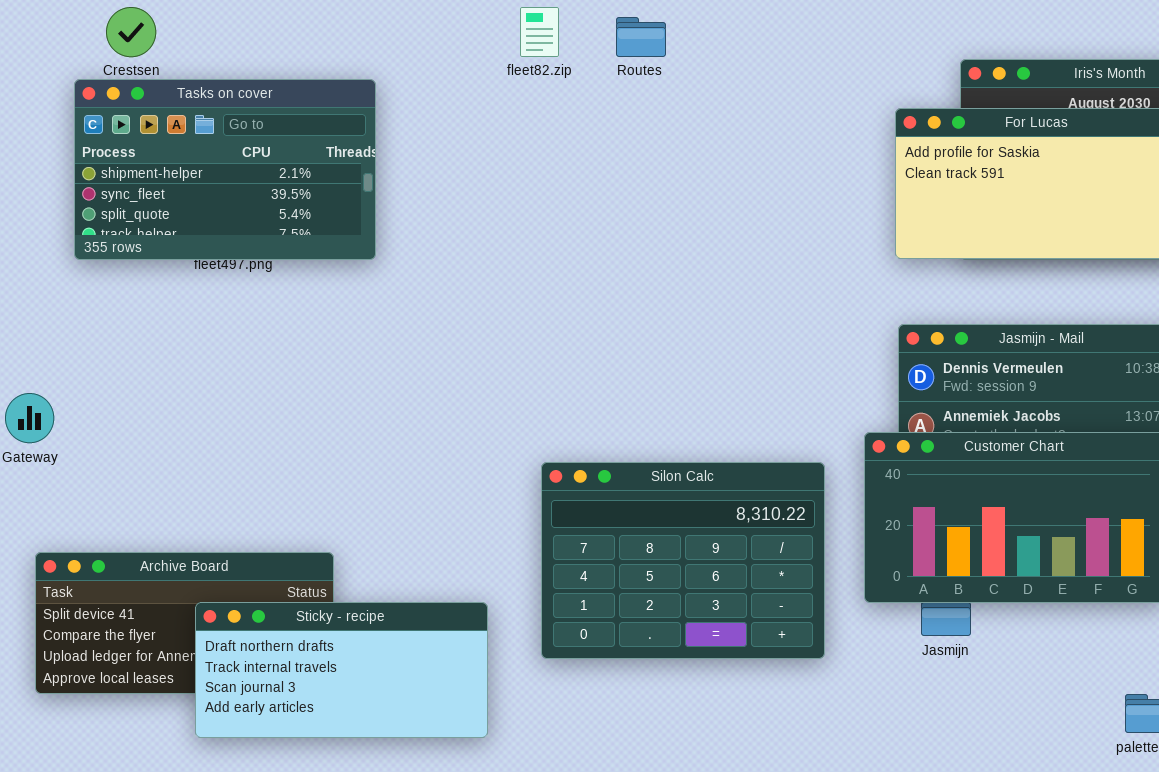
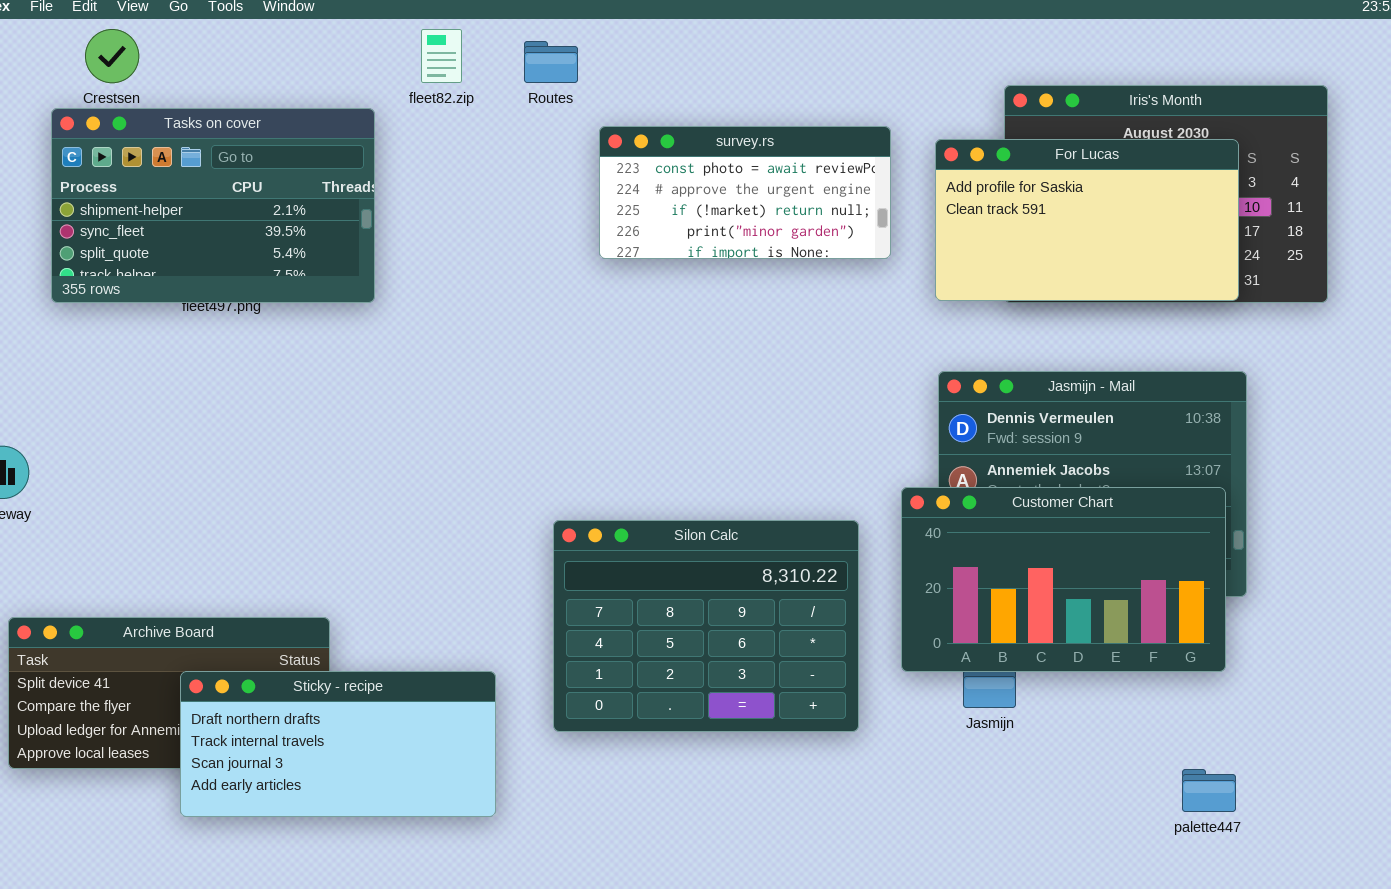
fleet82.zip: [520,7,559,57] -> [421,29,462,83], moved
Routes: [616,17,666,57] -> [524,41,578,83], moved
survey.rs: none -> [599,126,891,259], opened

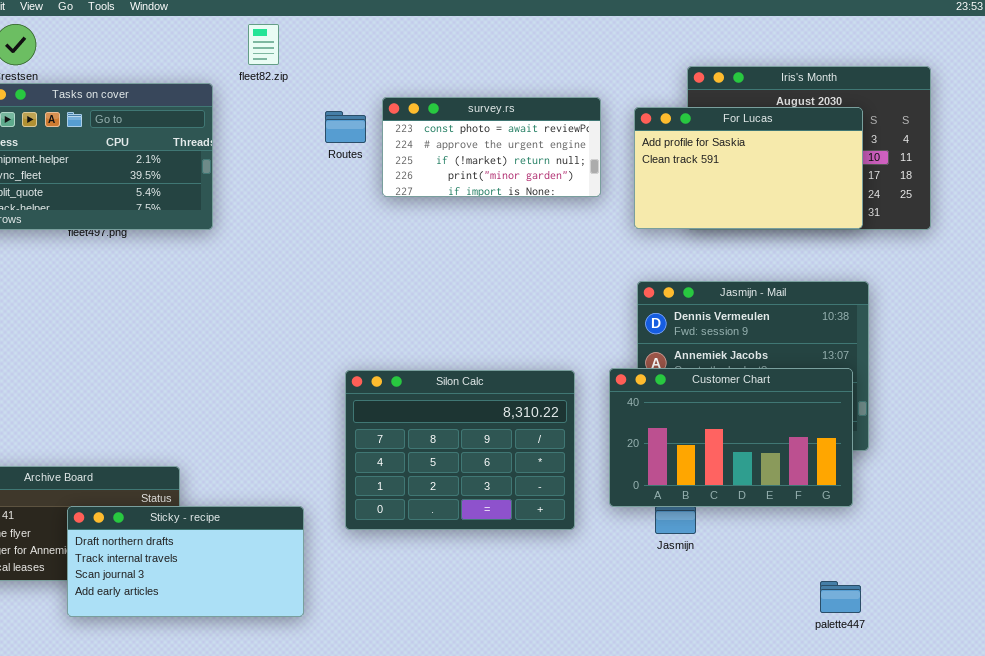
Routes: [524,41,578,83] -> [325,111,366,143], moved
Silon Calc: [553,520,859,732] -> [345,370,575,530], moved

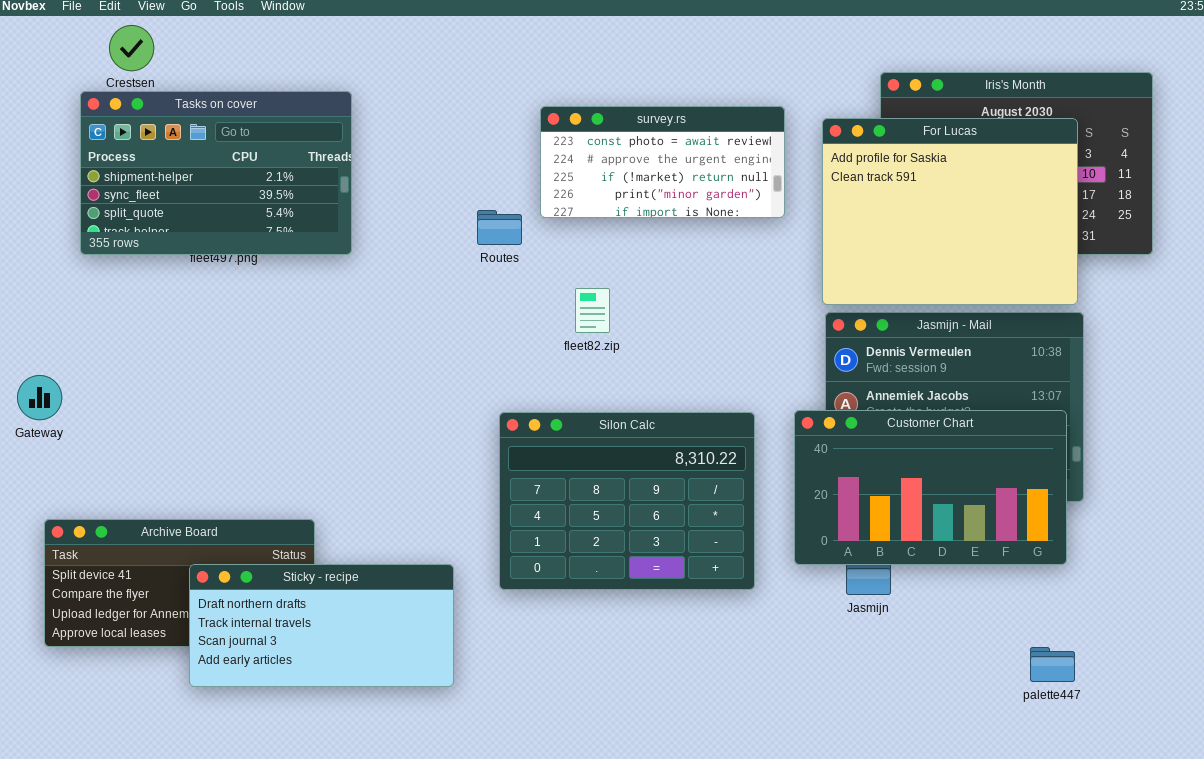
fleet82.zip: [248,24,279,65] -> [575,288,610,333], moved
For Lucas: [634,107,863,229] -> [822,118,1078,305], resized
Routes: [325,111,366,143] -> [477,210,522,245], moved

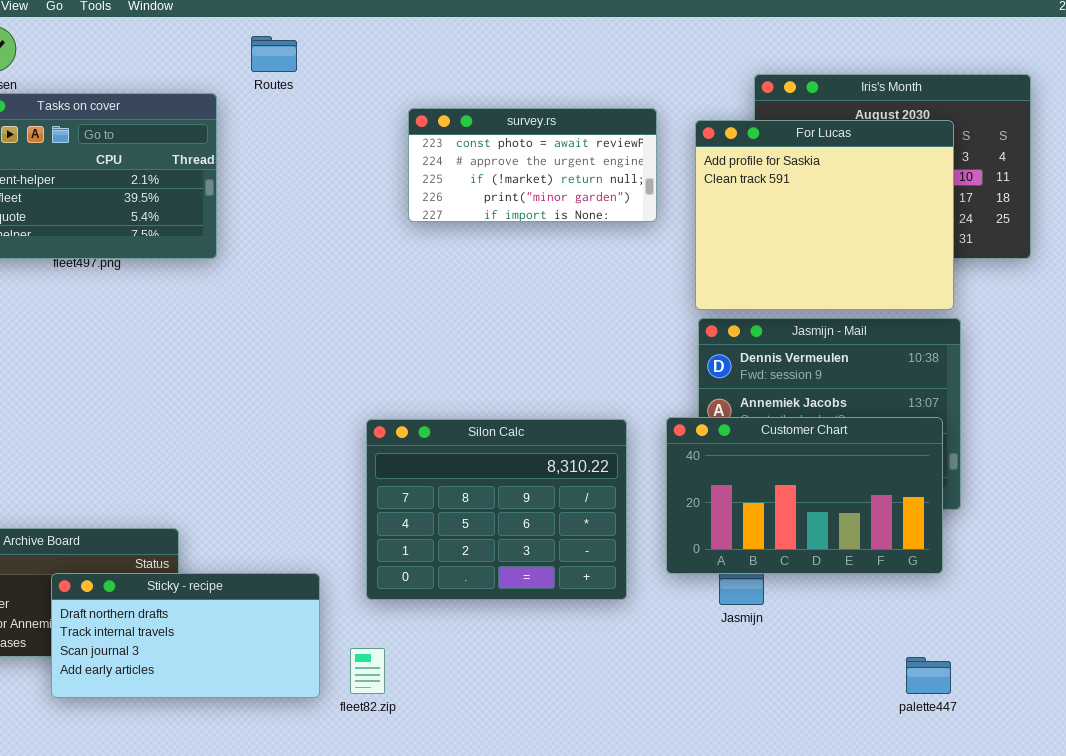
Routes: [477,210,522,245] -> [251,36,297,72], moved
fleet82.zip: [575,288,610,333] -> [350,648,385,694], moved

